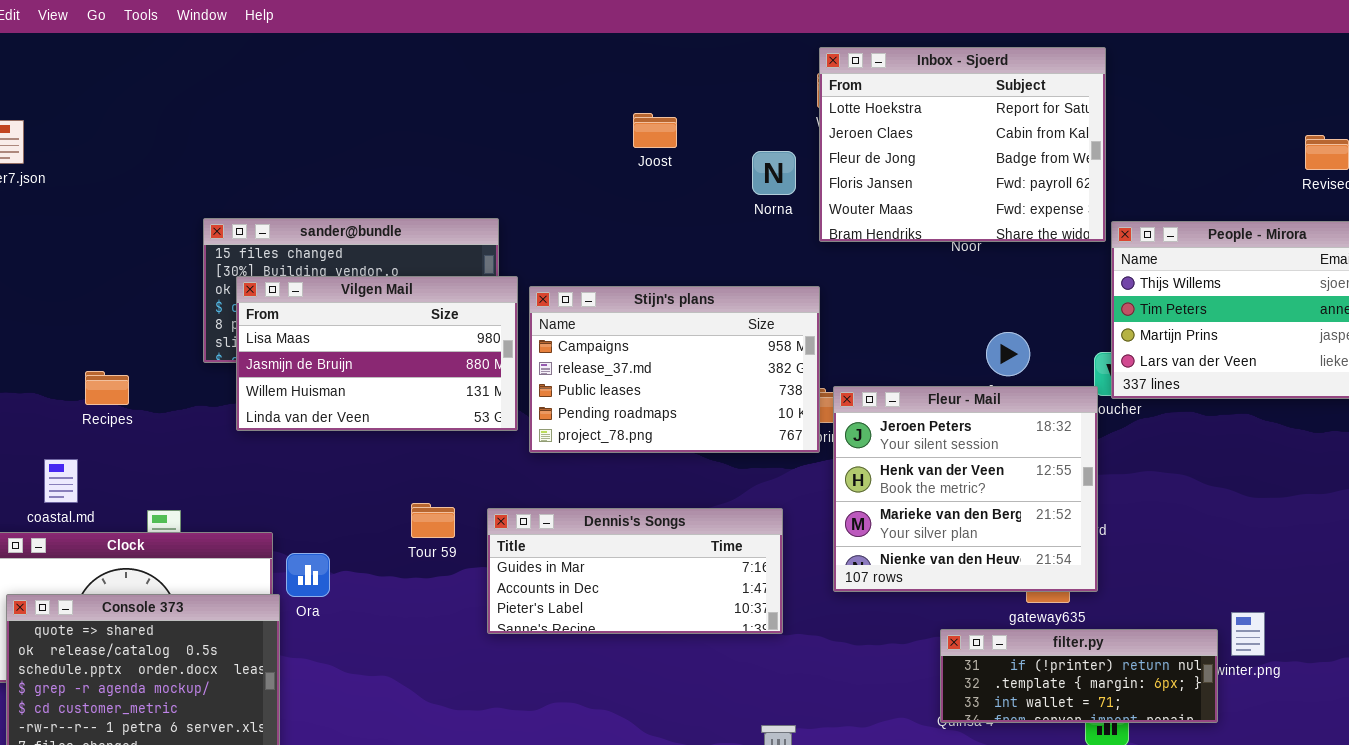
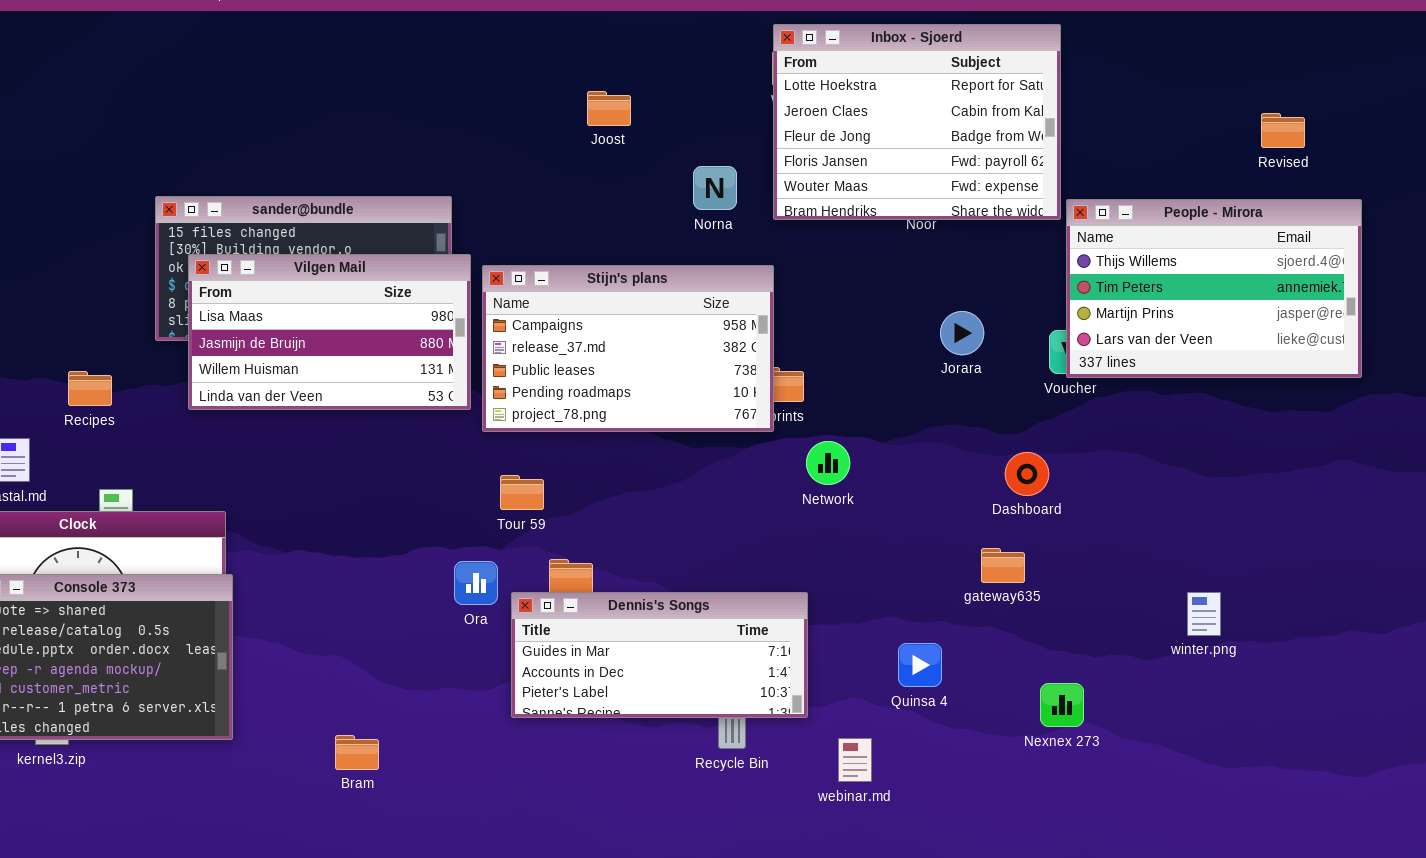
Norna: [752,151,796,195] -> [693,166,737,210], moved
Recipes: [85,371,129,405] -> [68,371,112,406], moved
Fleur - Mail: [833,386,1098,592] -> none, closed
Tour 59: [411,503,455,538] -> [500,475,544,510], moved
Dennis's Songs: [487,508,783,634] -> [511,592,808,718], moved
Ora: [286,553,330,597] -> [454,561,498,605], moved
filter.py: [940,629,1218,723] -> none, closed

